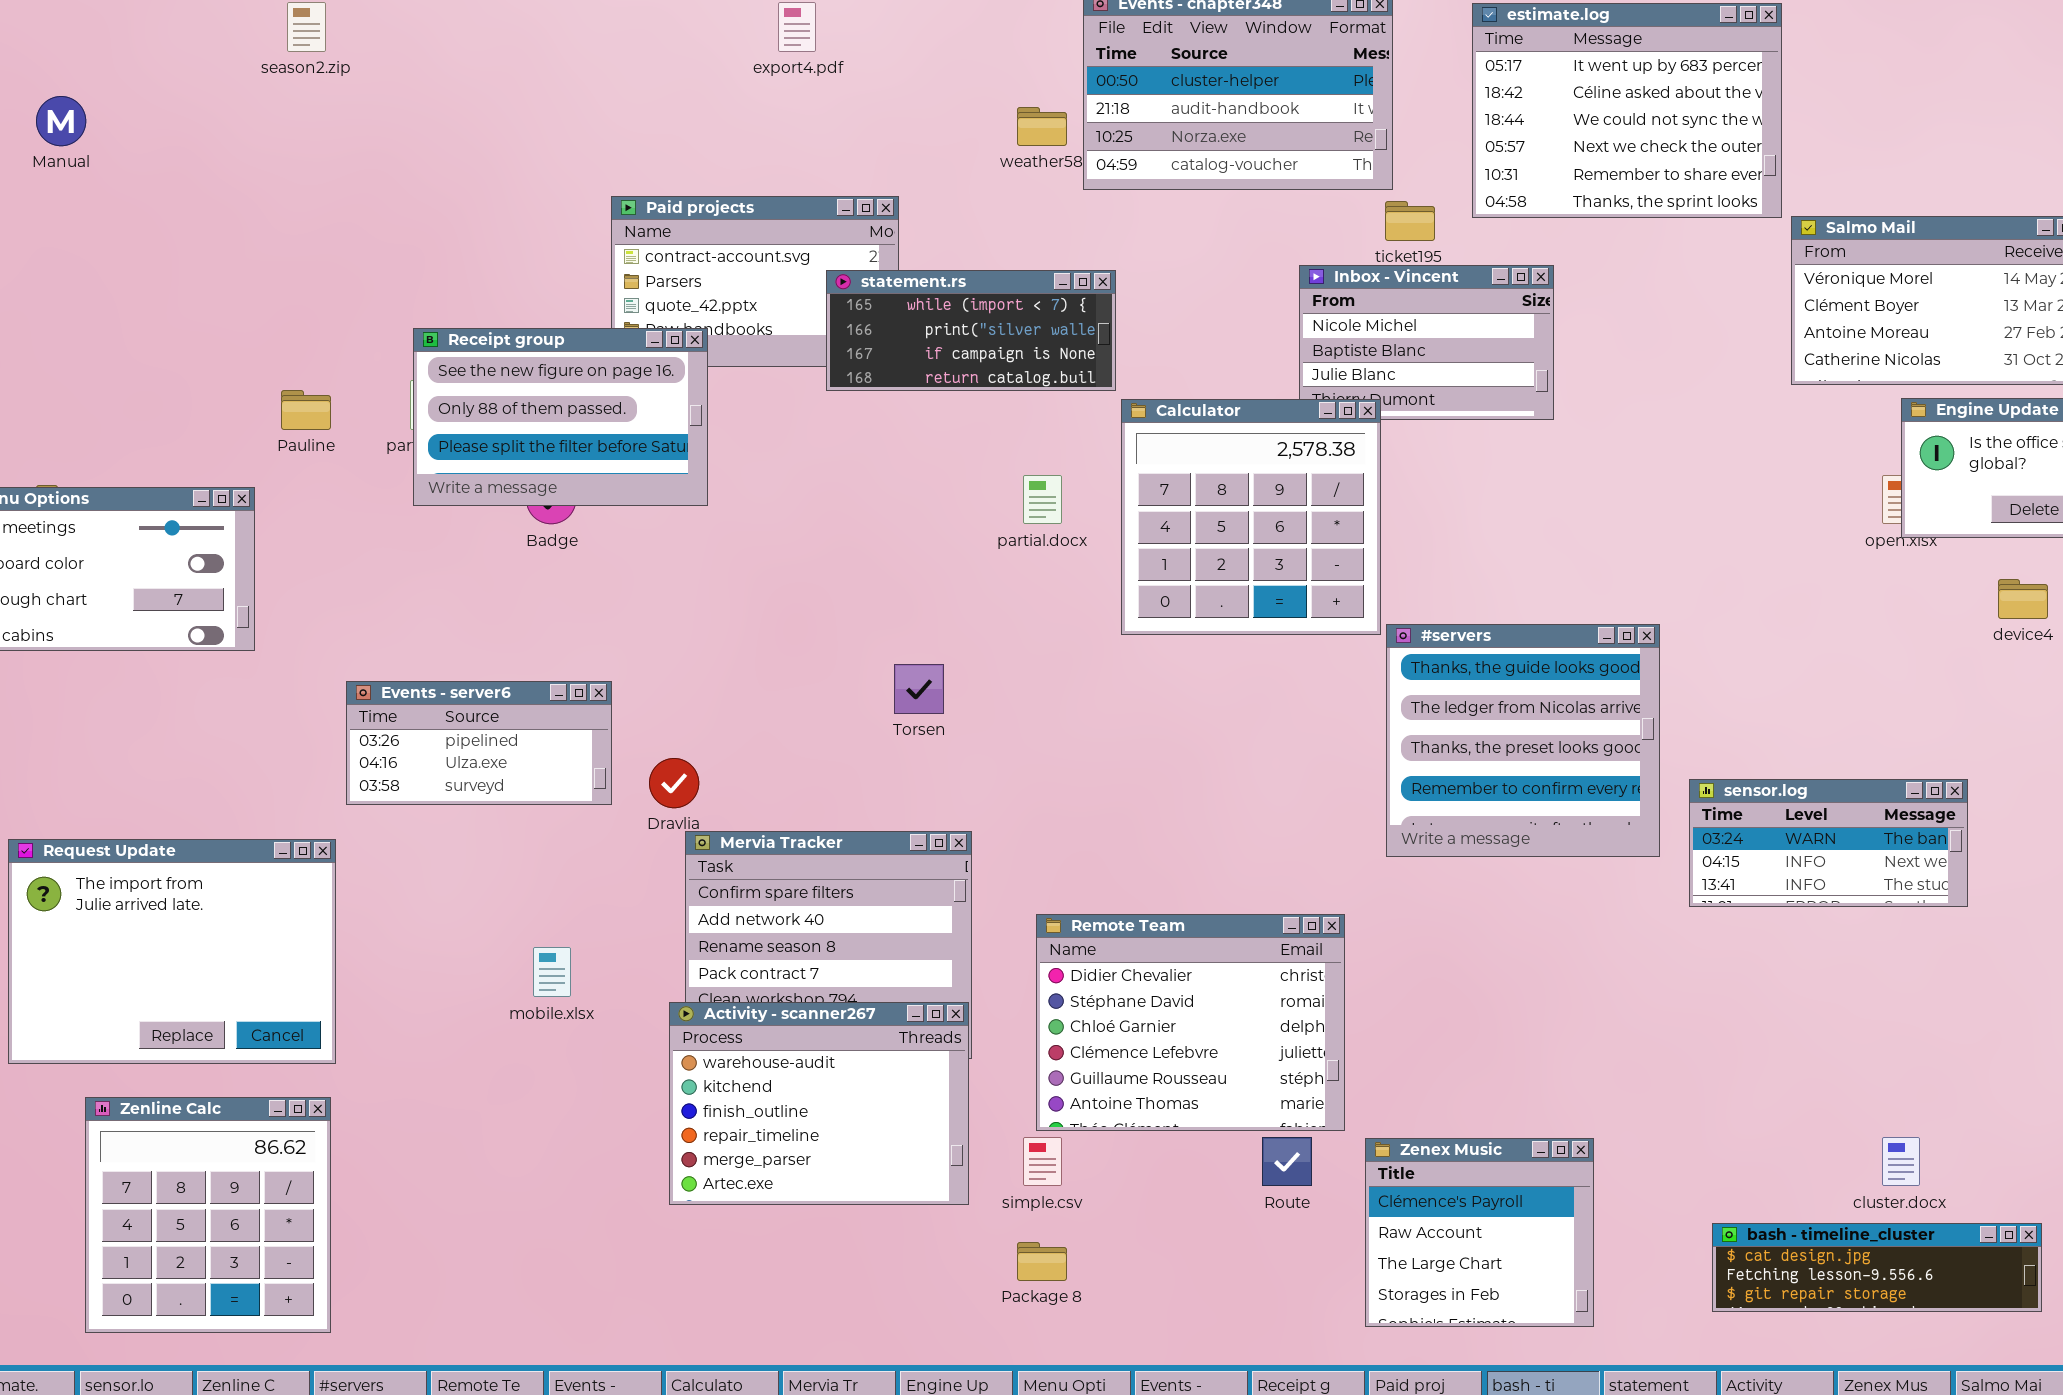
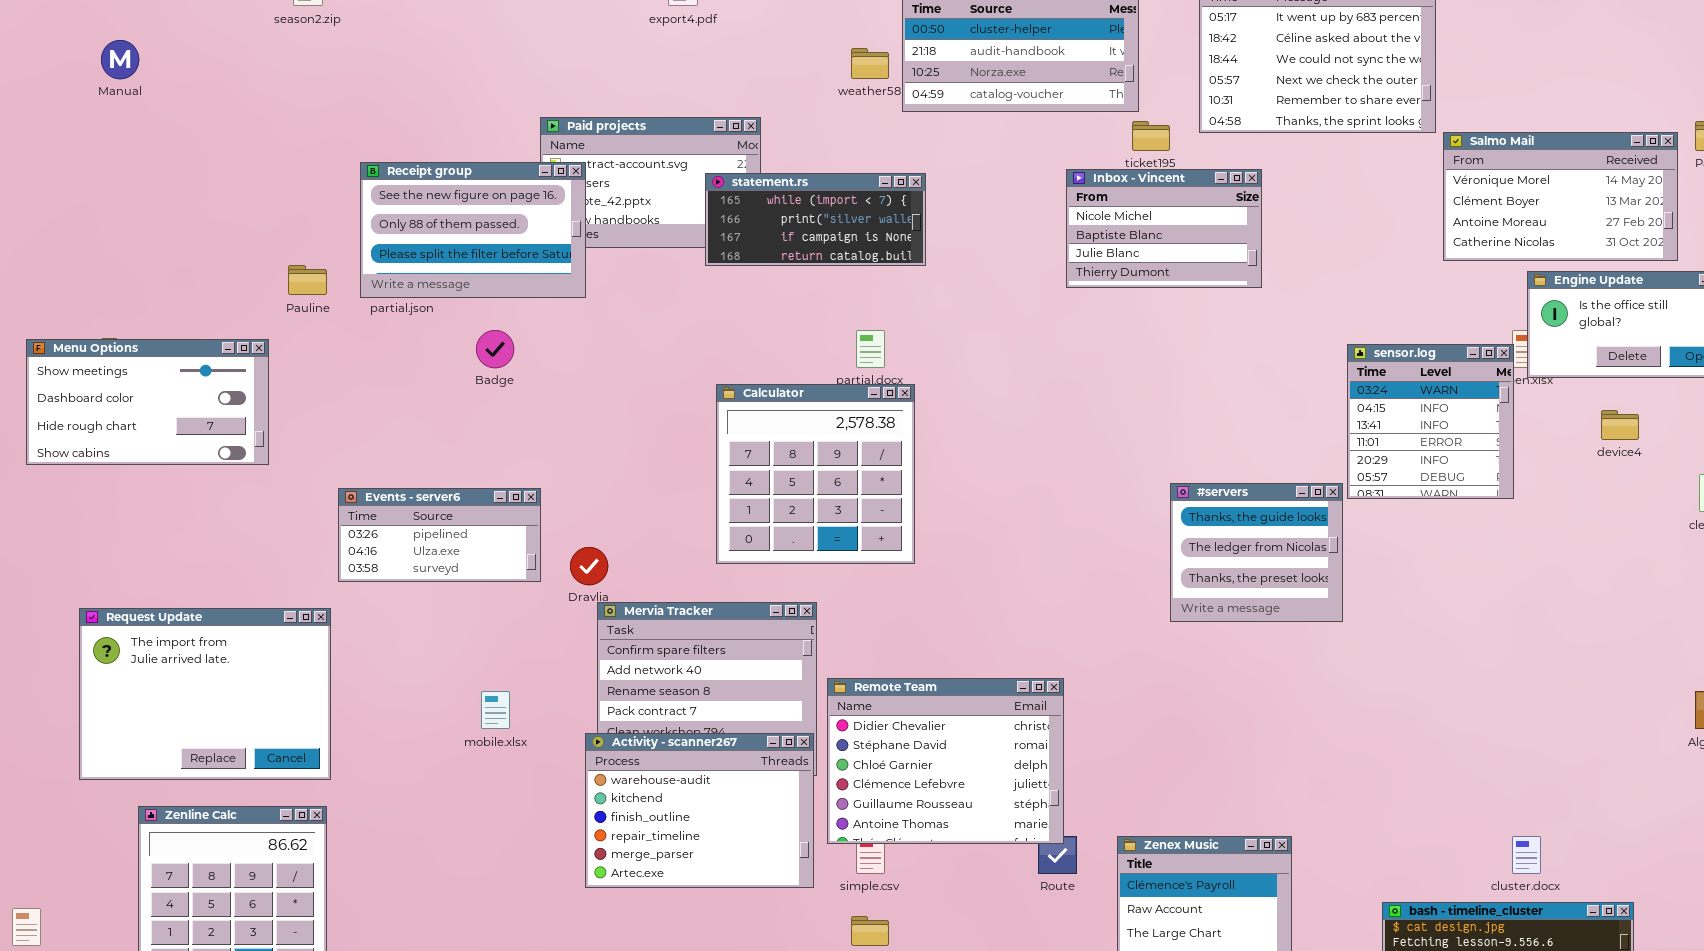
Receipt group: [413,328,708,506] -> [360,162,586,298], moved
Calculator: [1121,399,1381,635] -> [716,384,915,564], moved
#servers: [1386,624,1660,857] -> [1170,483,1343,622], resized
sensor.log: [1689,779,1968,907] -> [1347,344,1514,499], moved, resized
Remote Team: [1036,914,1345,1131] -> [827,678,1064,844], moved

